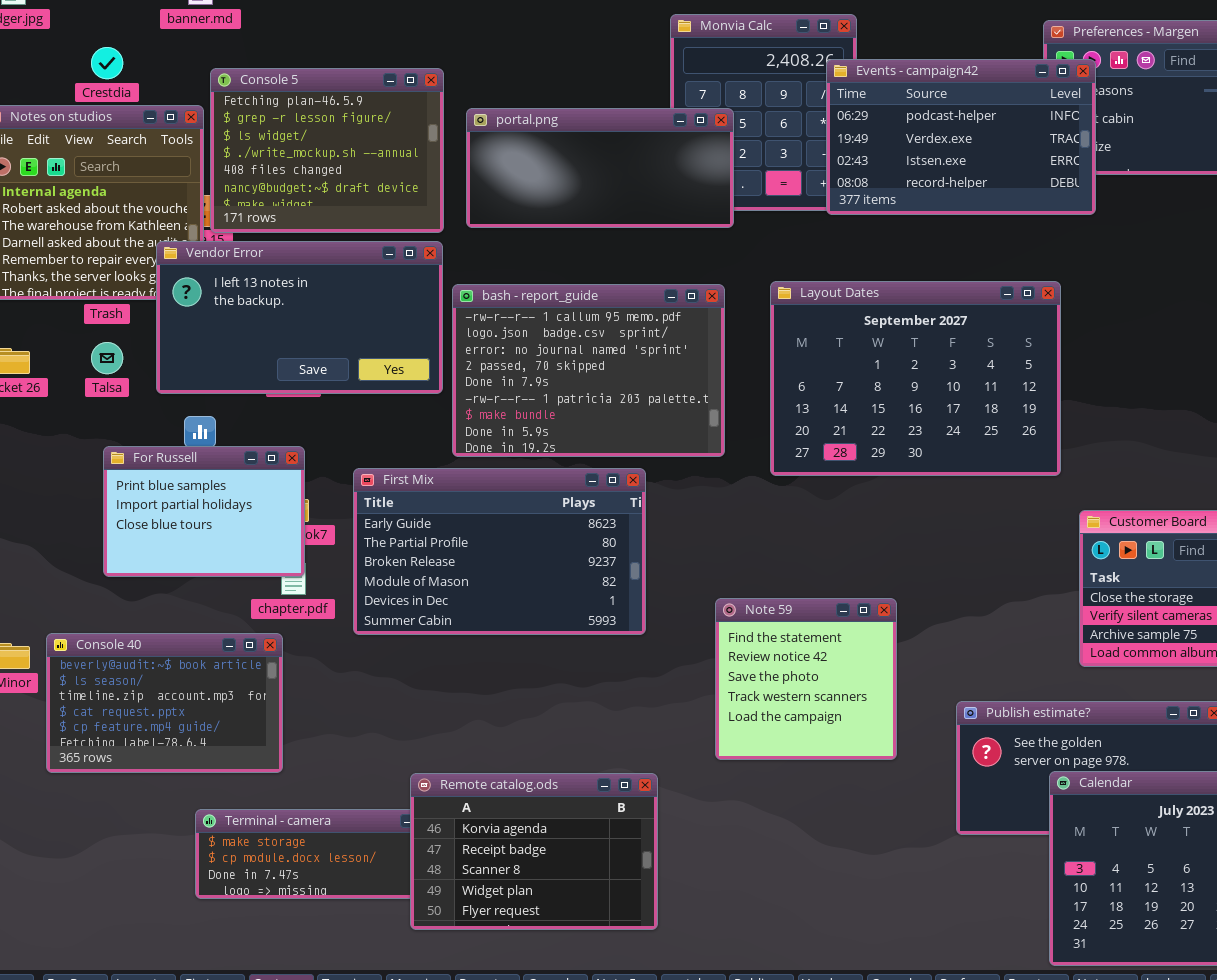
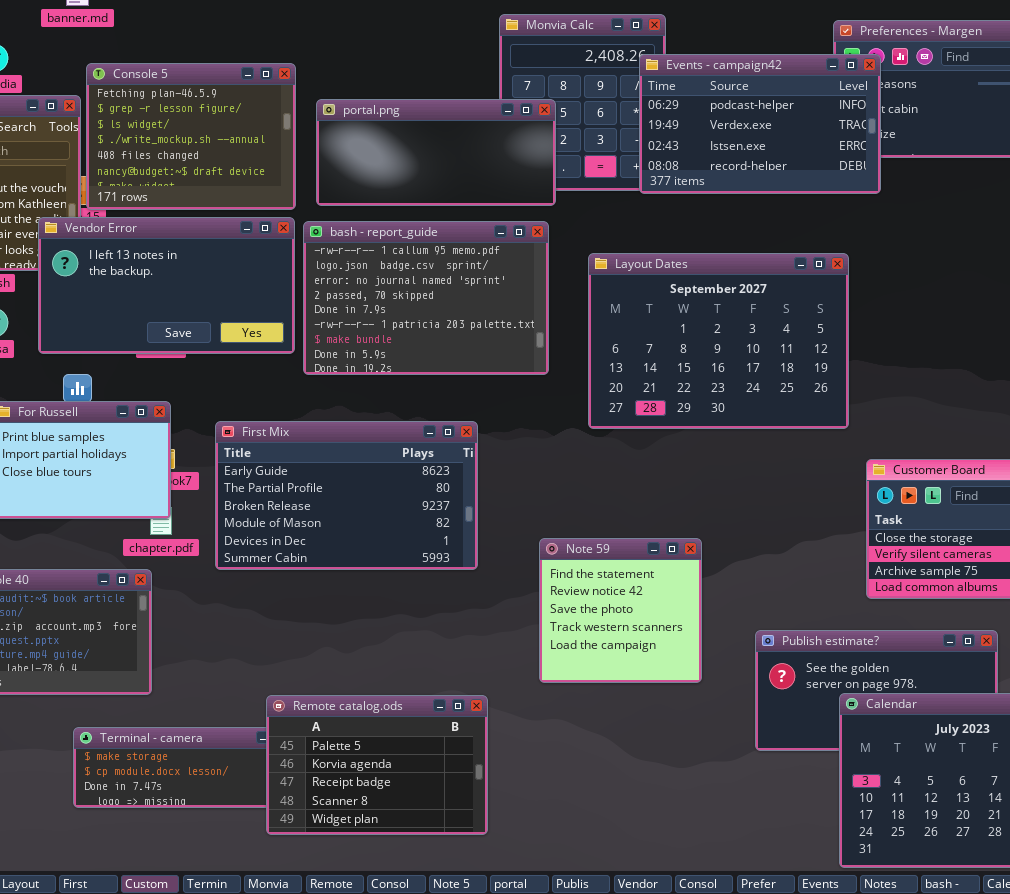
bash - report_guide: [452,284,725,457] -> [303,221,549,375], moved
Remote catalog.ods: [410,773,658,930] -> [266,695,488,835], scrolled up 1 row

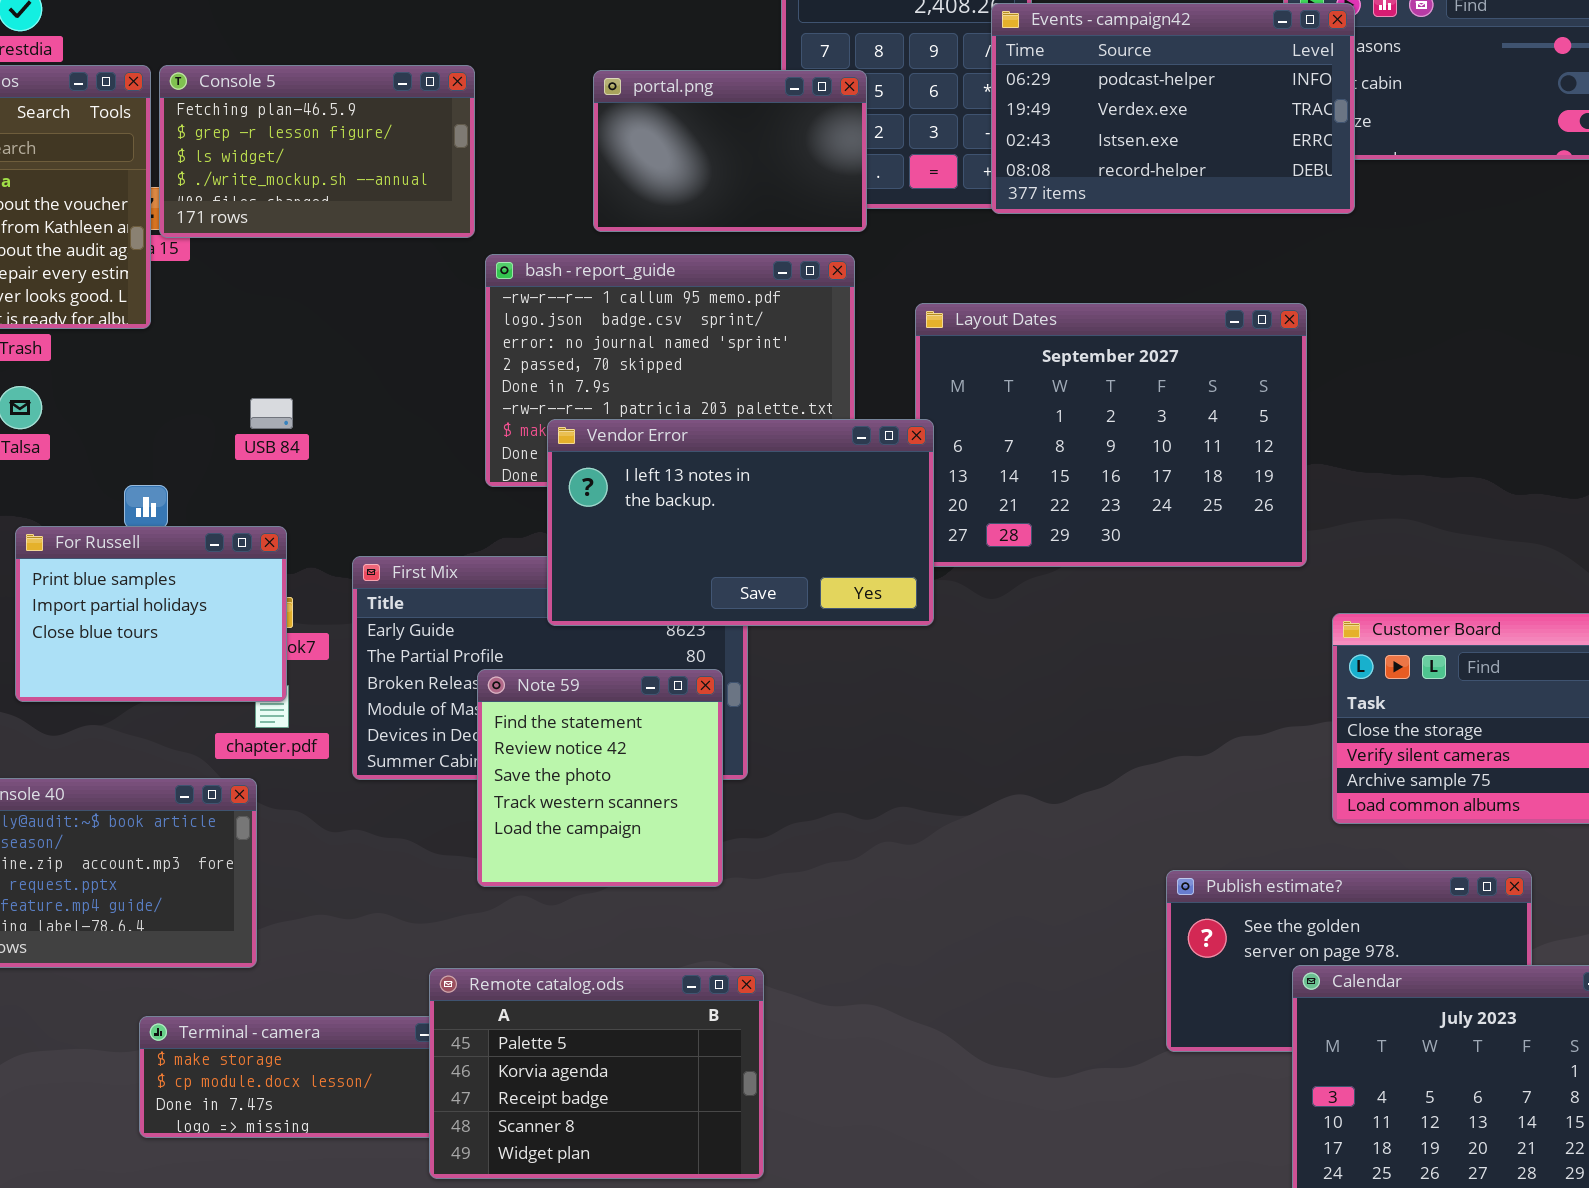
Console 5: [86,63,296,210] -> [159,65,475,238], resized
portal.png: [316,99,556,206] -> [593,70,867,232], resized
Vendor Error: [38,217,295,354] -> [547,419,934,626], moved
Note 59: [539,538,702,683] -> [477,669,723,887], moved

